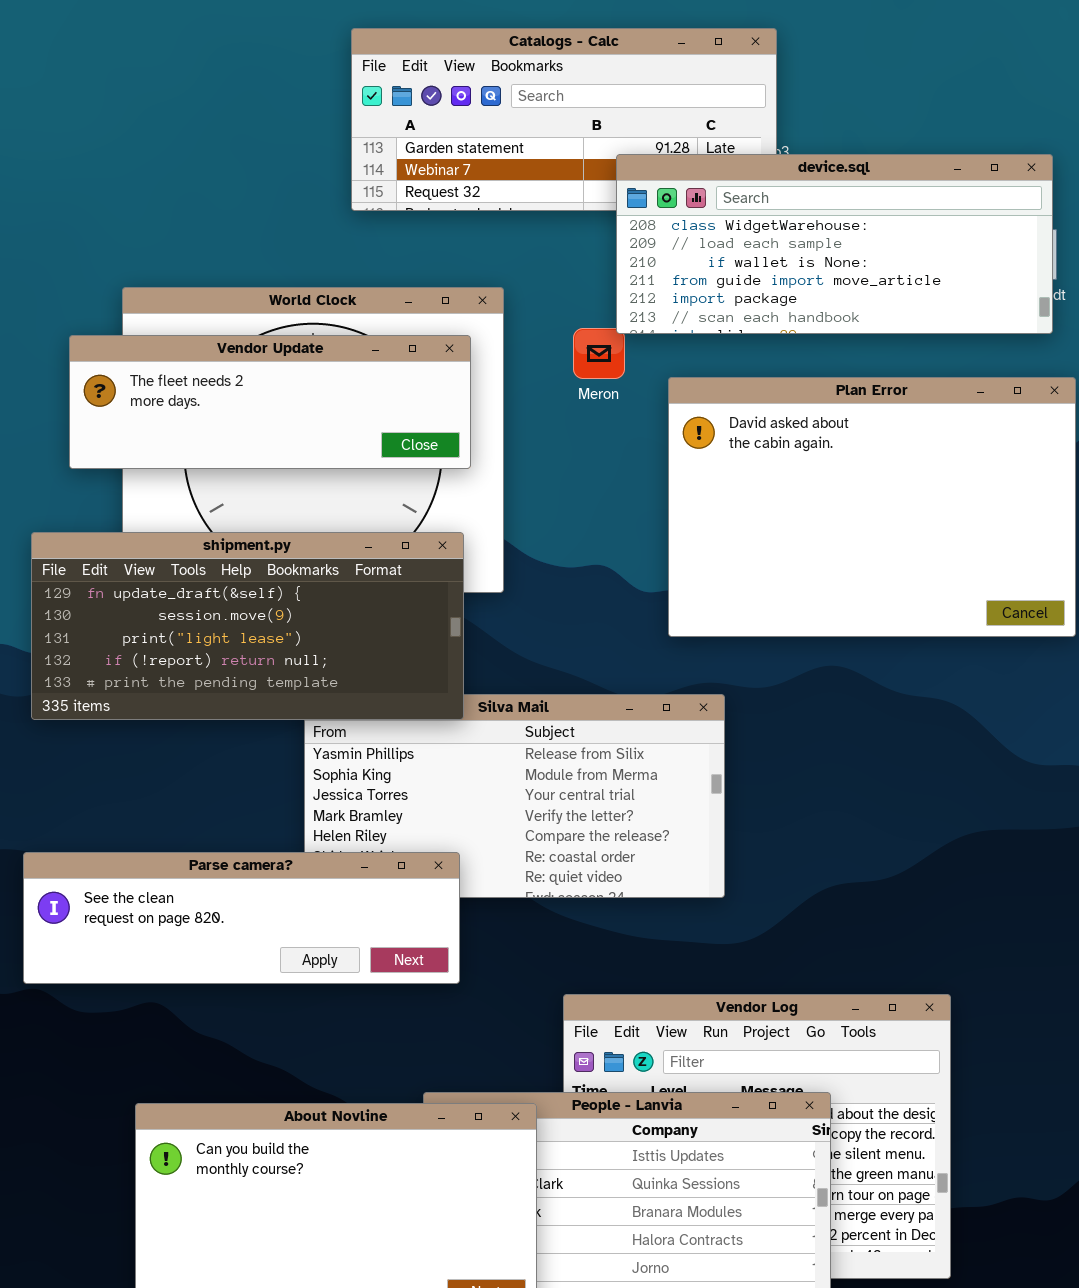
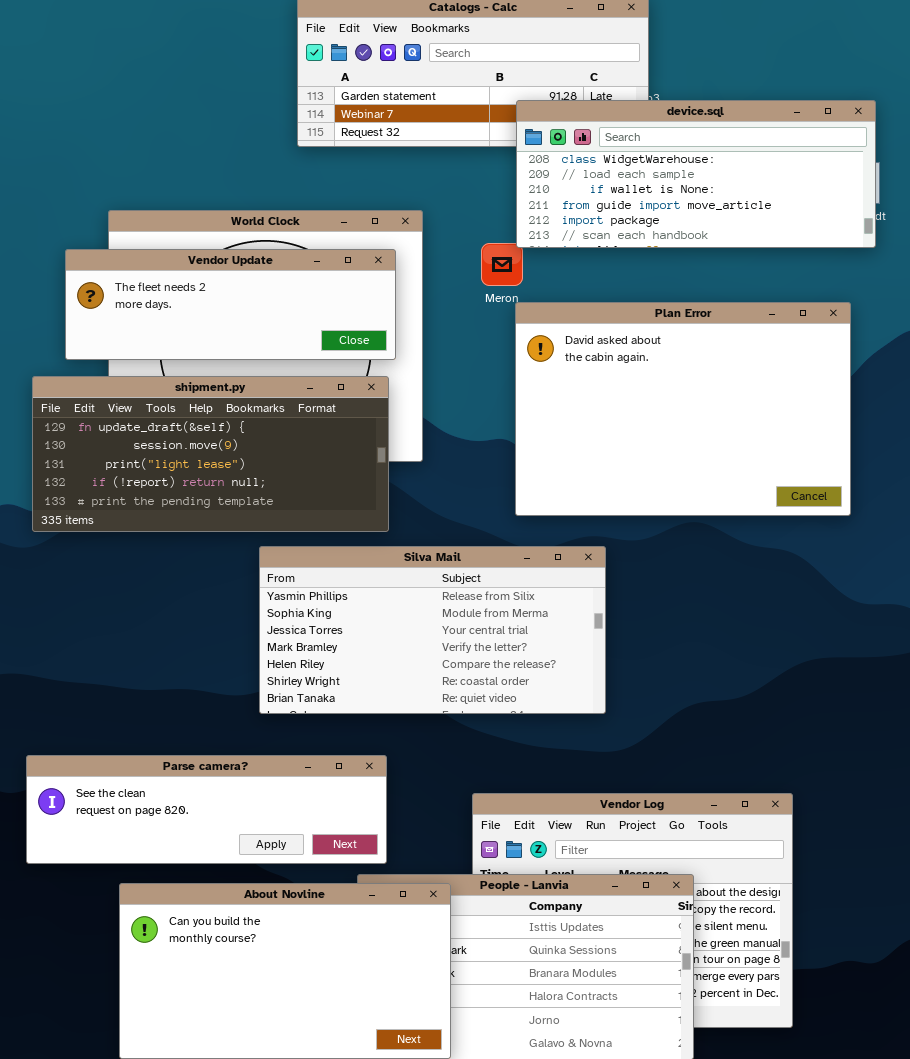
Plan Error: [668,377,1076,637] -> [515,302,851,516], moved
shipment.py: [31,532,464,720] -> [32,376,389,532], moved
Parse camera?: [23,852,460,984] -> [26,755,387,864], moved

